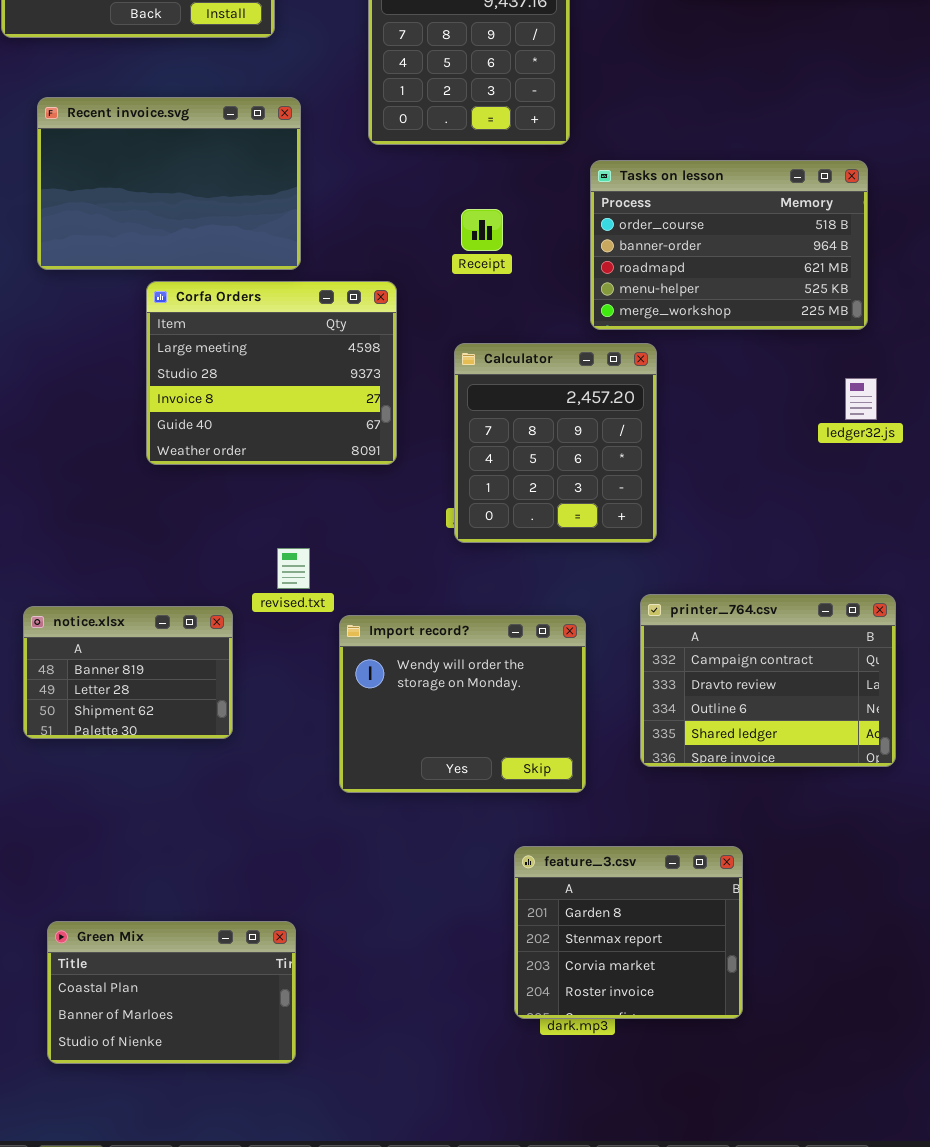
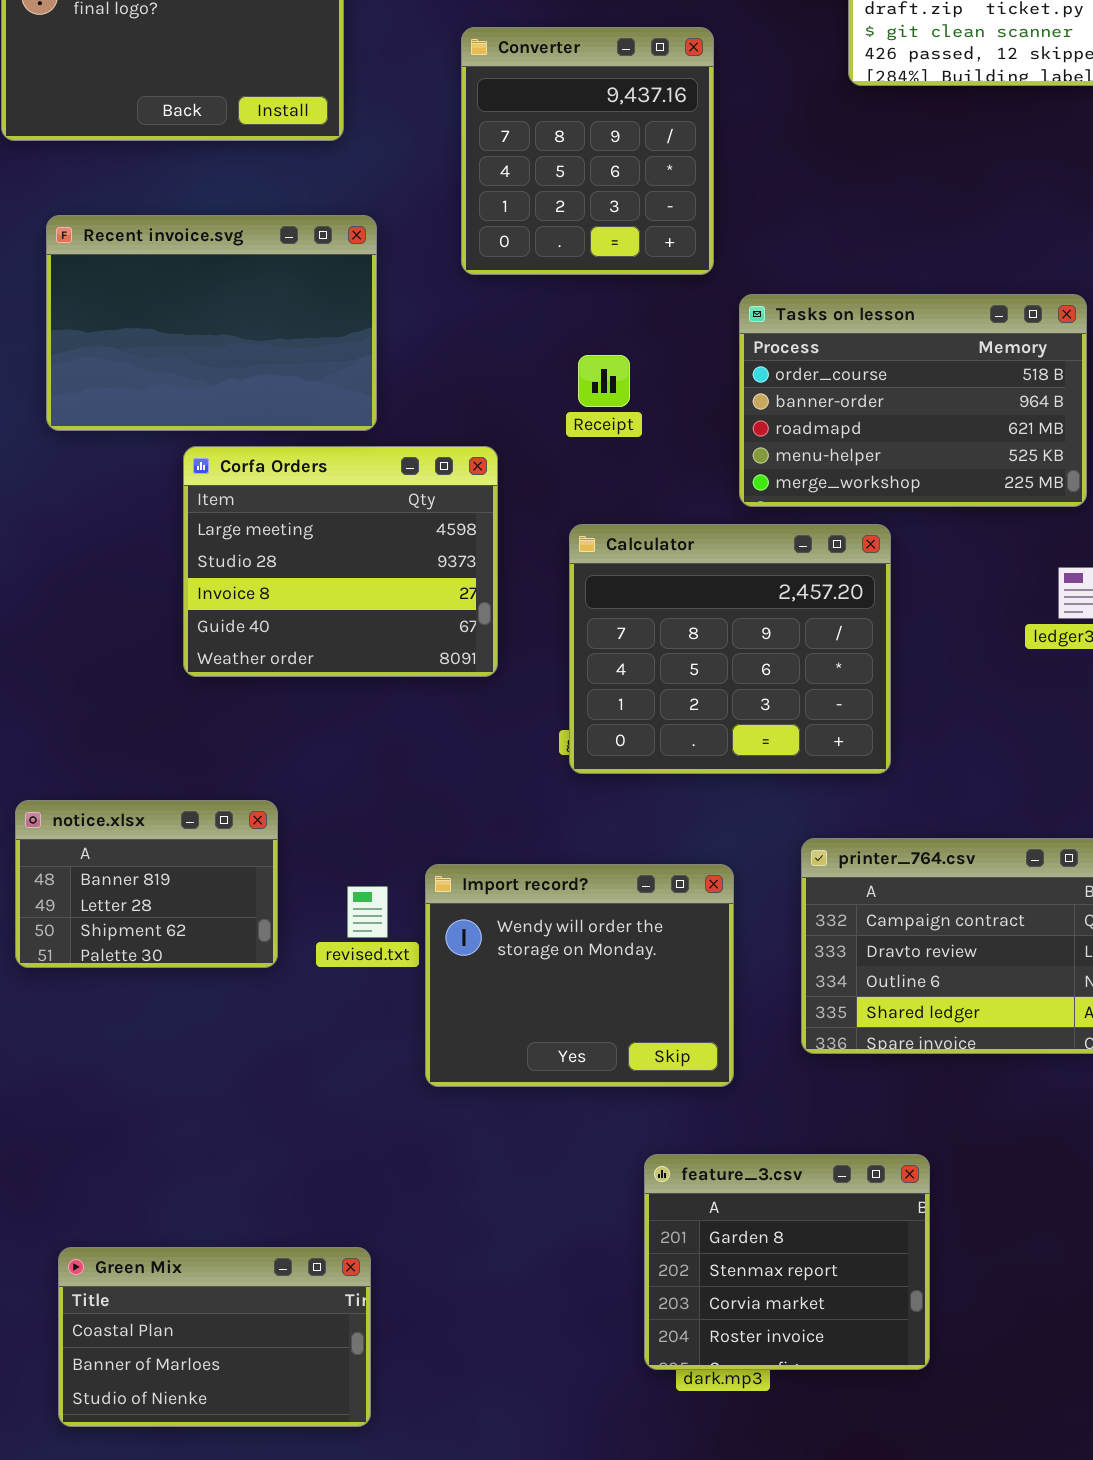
Calculator: [454,343,657,543] -> [569,524,891,774], resized
revised.txt: [277,548,310,589] -> [347,886,388,938], moved
notice.xlsx: [23,606,233,739] -> [15,800,278,968], moved

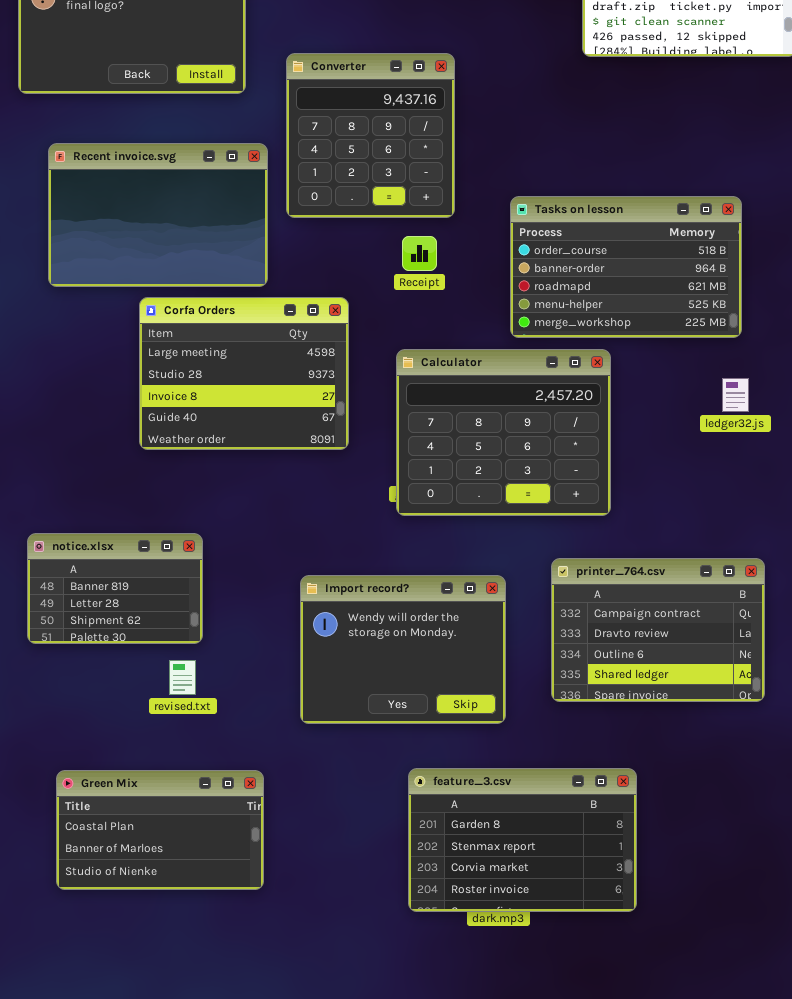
Converter: [461,27,714,275] -> [286,53,455,218], moved
revised.txt: [347,886,388,938] -> [169,660,196,695], moved
feature_3.csv: [644,1154,930,1370] -> [408,768,637,912], resized
Green Mix: [58,1247,371,1427] -> [56,770,264,890], moved

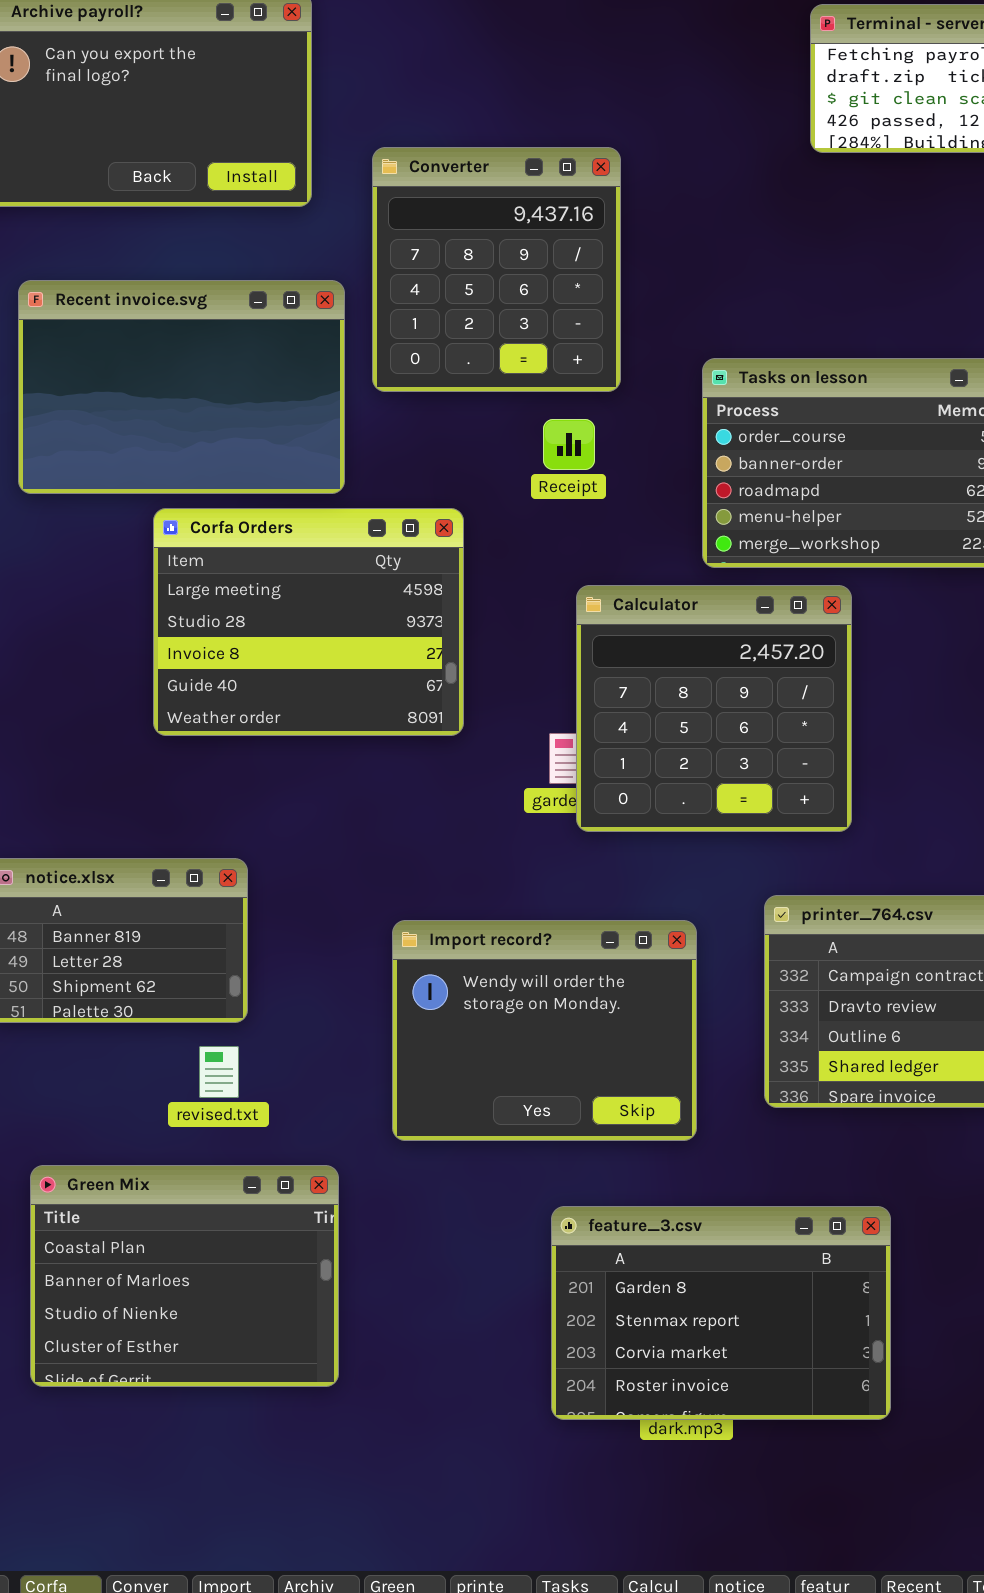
Calculator: [396,349,611,516] -> [576,585,852,832], resized
Green Mix: [56,770,264,890] -> [30,1165,339,1387], resized

